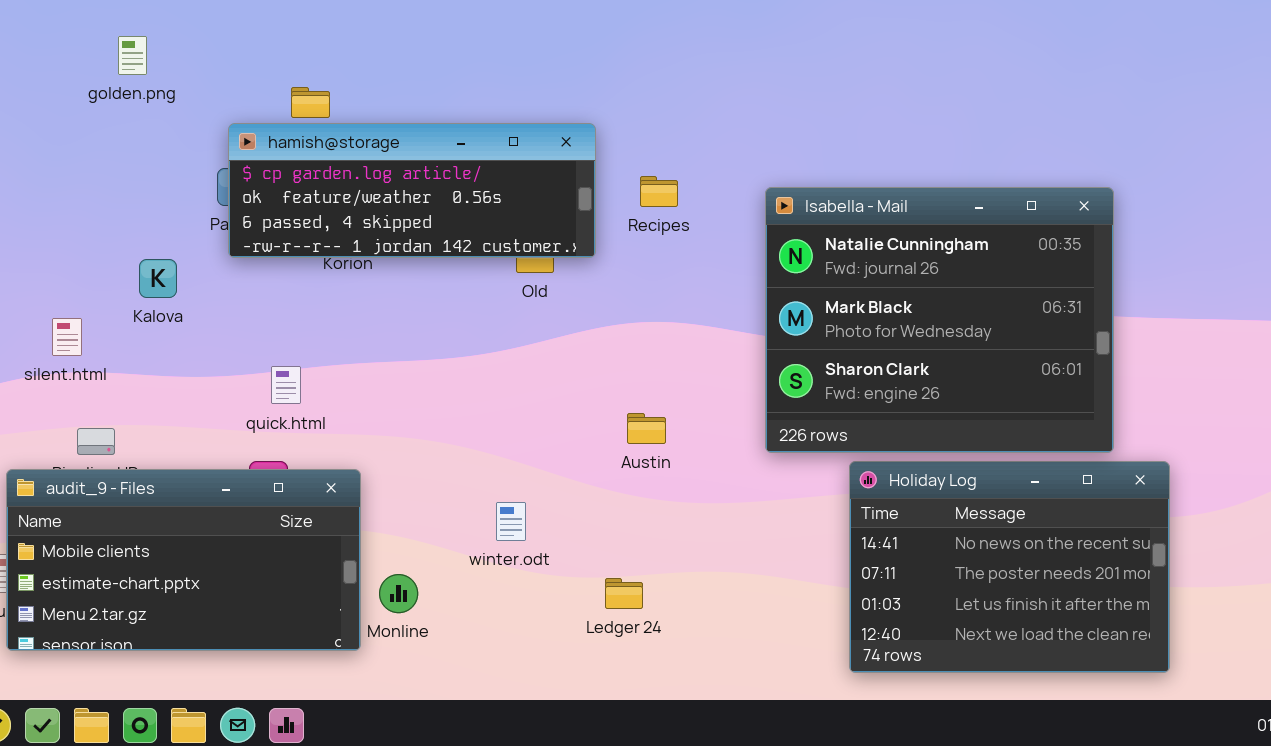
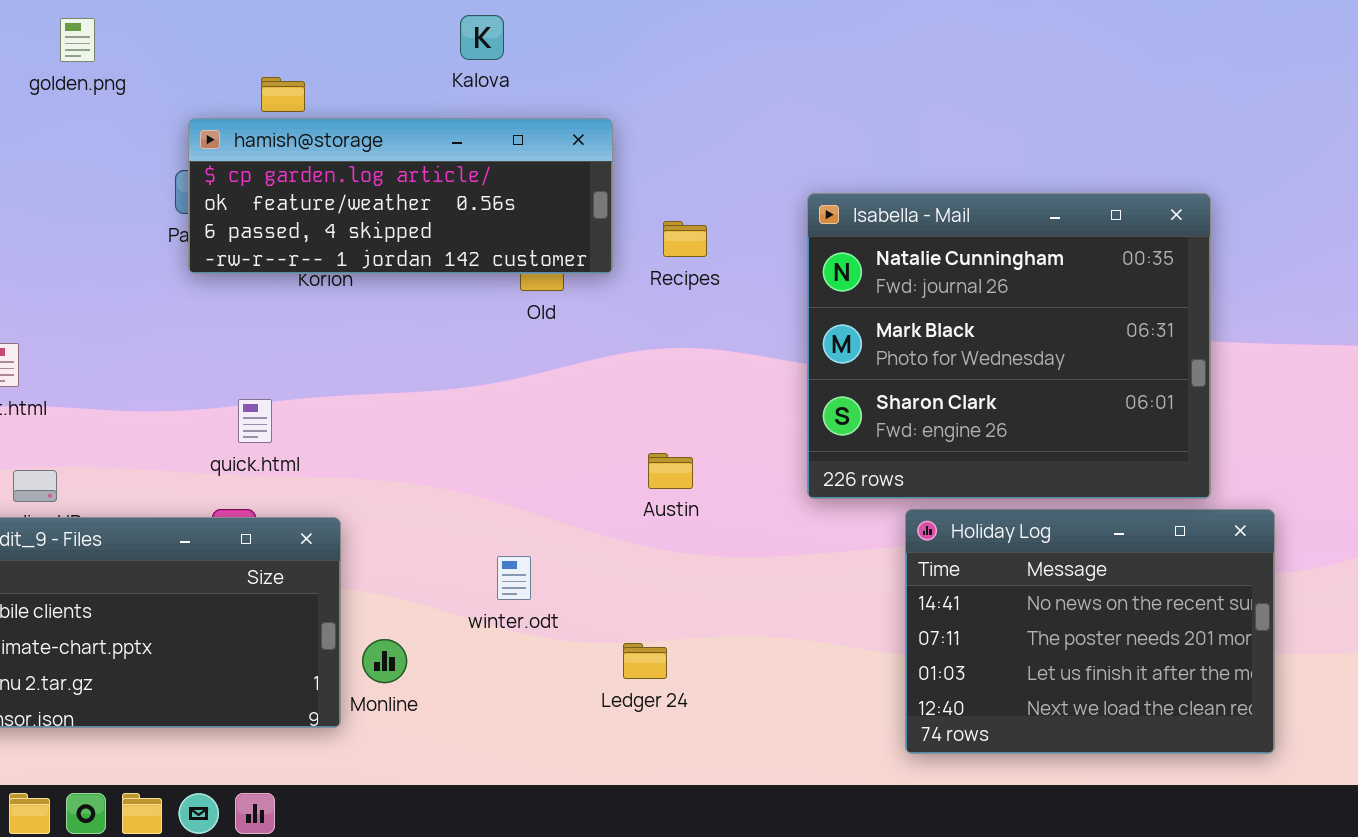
Recipes: [640,176,678,207] -> [663,221,707,257], moved
Kalova: [139,259,177,298] -> [460,15,504,60], moved

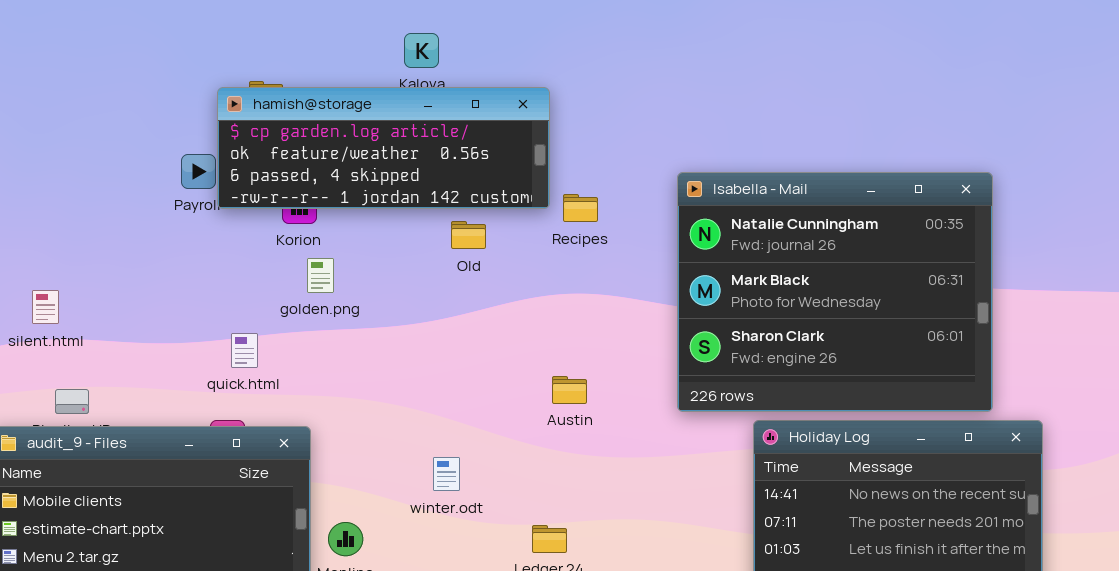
golden.png: [60,18,95,62] -> [307,258,334,293], moved
hamish@storage: [188,118,613,274] -> [217,87,550,209], moved

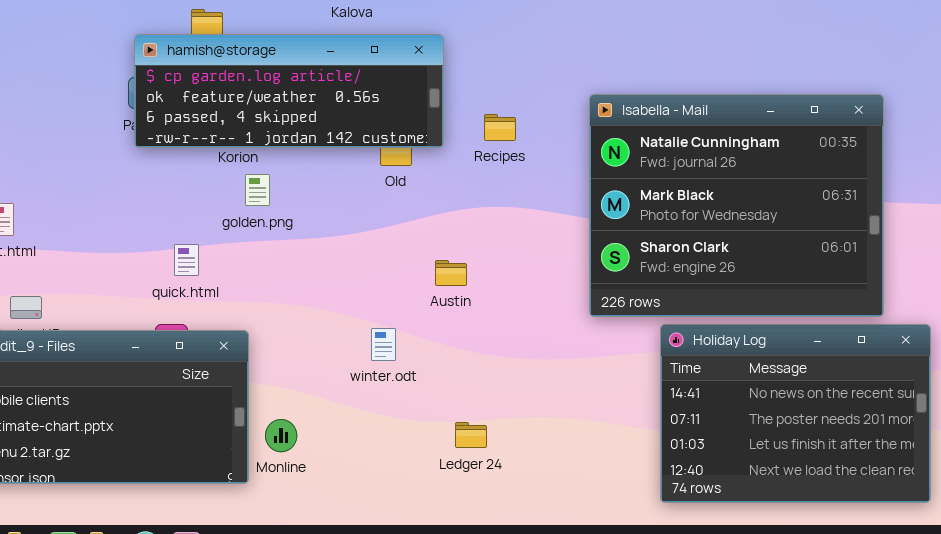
hamish@storage: [217,87,550,209] -> [134,34,444,148], moved
Austin: [552,376,587,404] -> [435,260,467,286], moved
winter.odt: [433,457,460,491] -> [371,328,396,361], moved

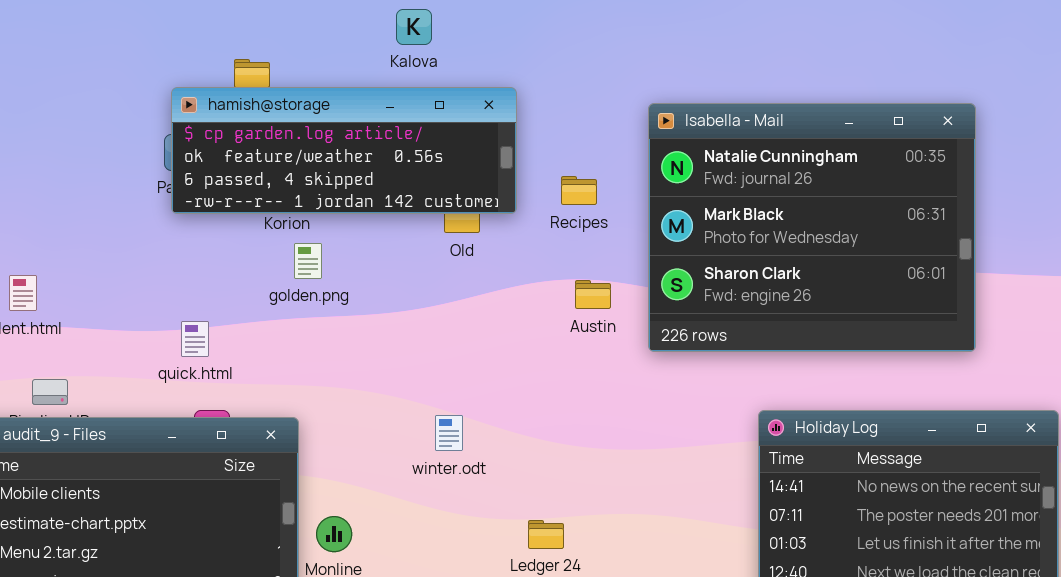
Isabella - Mail: [589,94,884,317] -> [648,103,976,352], moved
quick.html: [174,244,199,276] -> [181,321,209,357], moved
Austin: [435,260,467,286] -> [575,280,611,309], moved

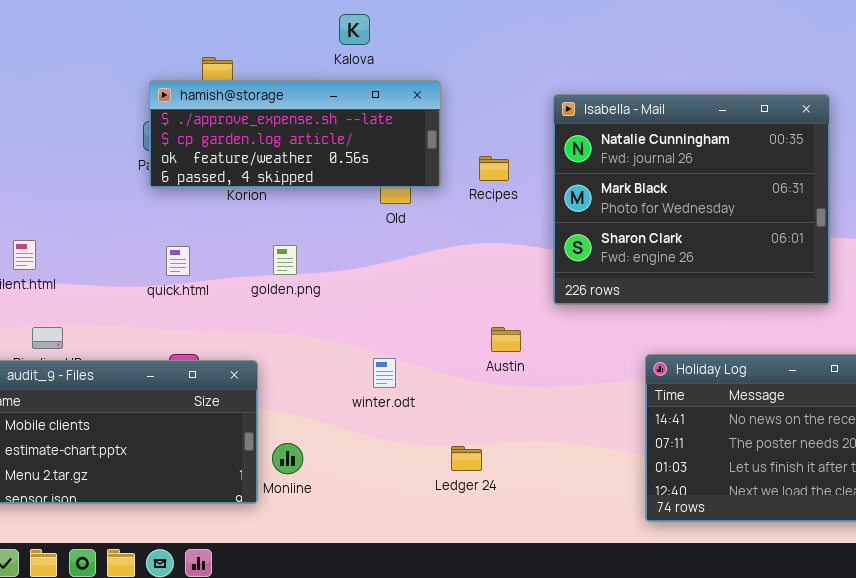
hamish@storage: [171,87,517,214] -> [149,80,441,188], scrolled up 1 row
golden.png: [294,243,322,279] -> [273,245,297,275], moved
Austin: [575,280,611,309] -> [491,327,521,352], moved
quick.html: [181,321,209,357] -> [166,246,190,276], moved

